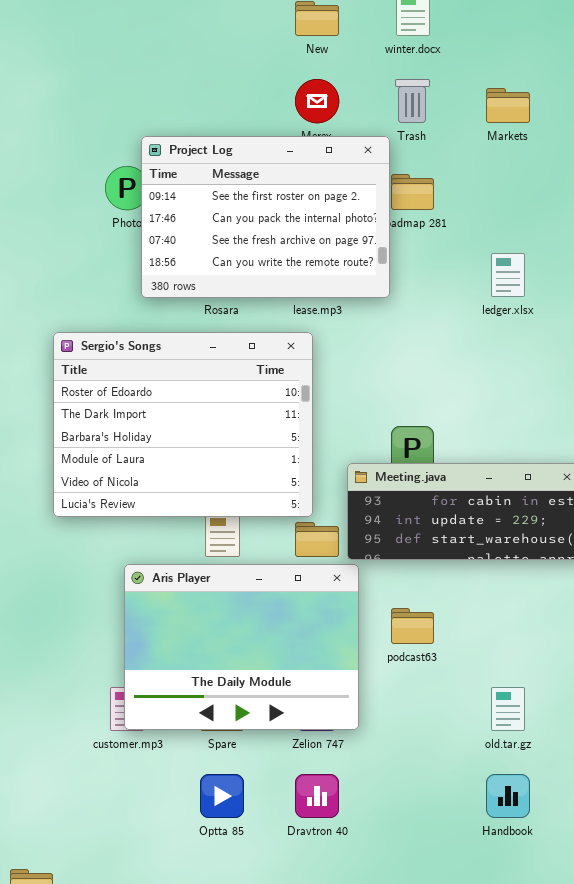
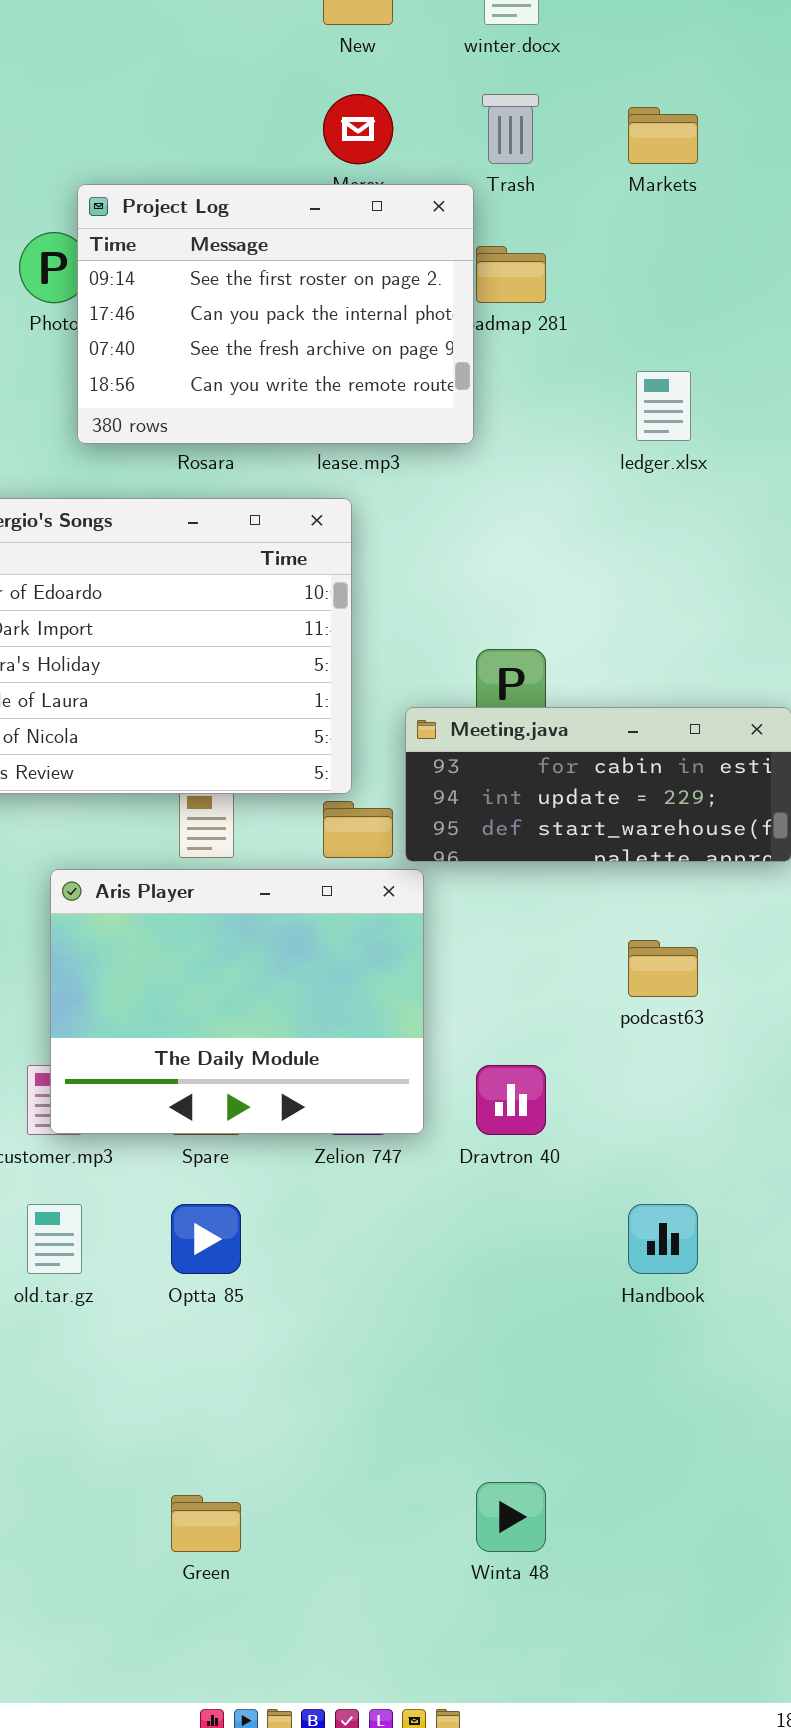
podcast63: [391,608,434,644] -> [628,940,698,997], moved
old.tar.gz: [491,687,525,731] -> [27,1204,82,1274], moved
Dravtron 40: [295,774,339,818] -> [476,1065,546,1135], moved

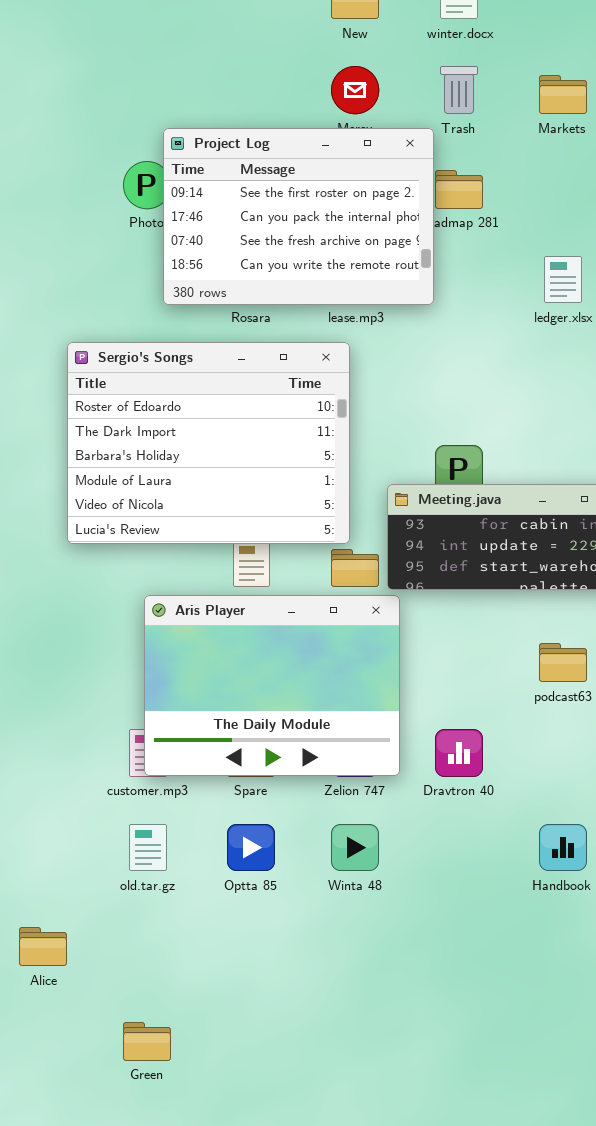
Winta 48: [476,1482,546,1552] -> [331,824,379,871], moved
Green: [171,1495,241,1552] -> [123,1022,171,1061], moved

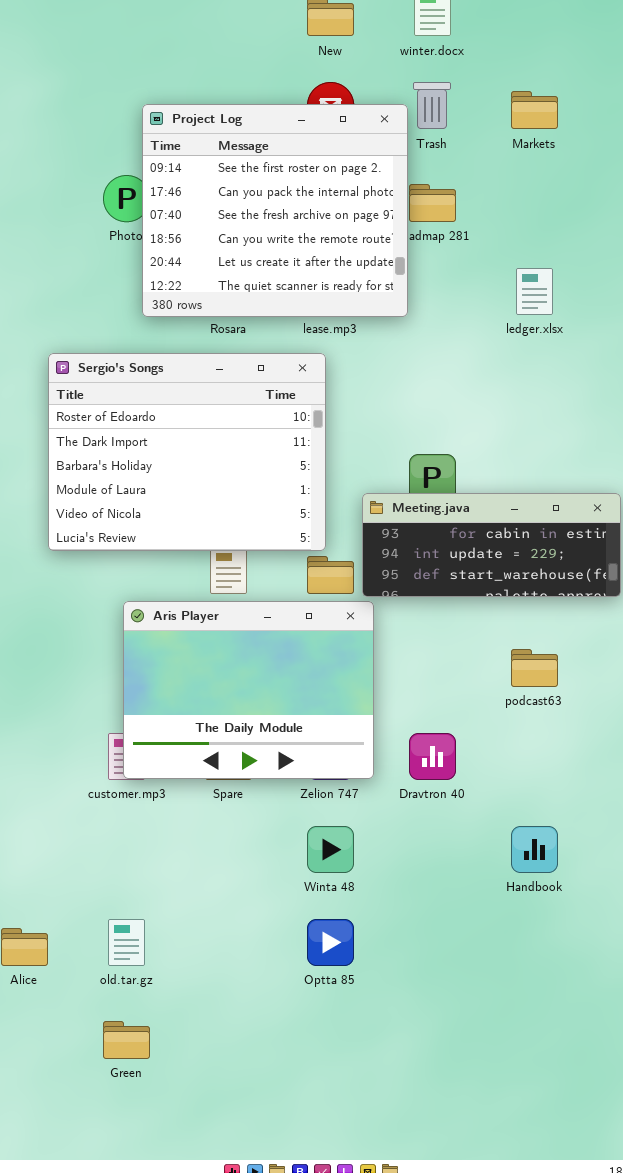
Project Log: [163,128,434,305] -> [142,104,408,317], resized
old.tar.gz: [129,824,167,871] -> [108,919,145,966], moved
Optta 85: [227,824,275,871] -> [307,919,354,966], moved

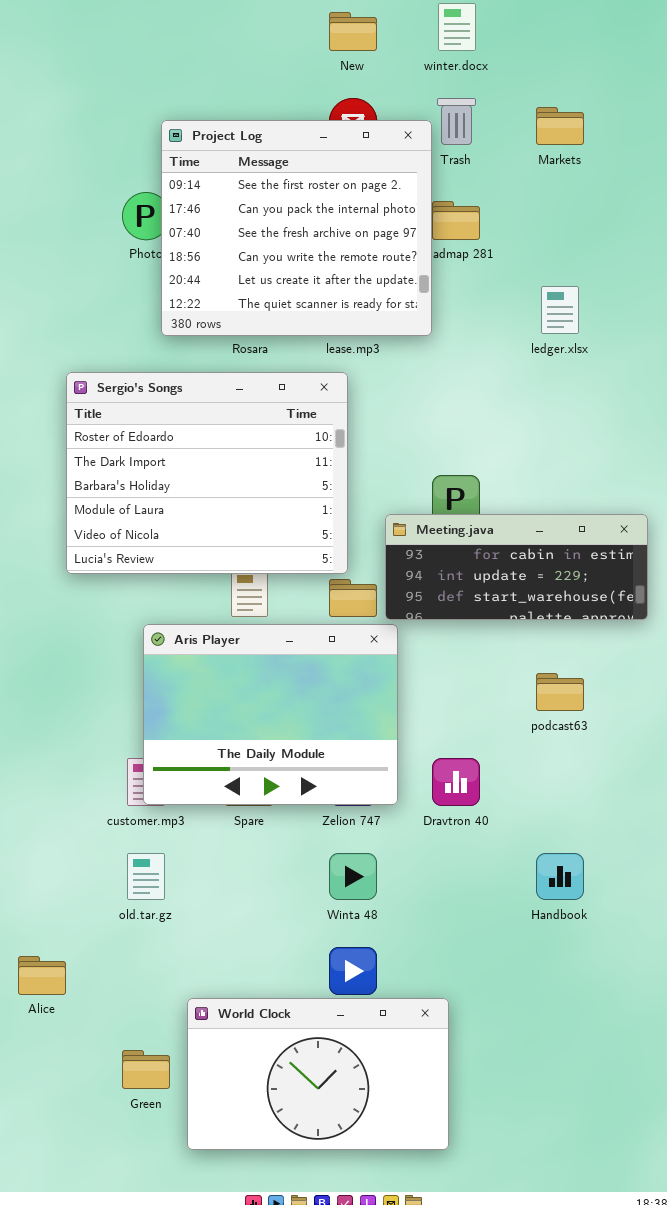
old.tar.gz: [108,919,145,966] -> [127,853,165,900], moved
World Clock: none -> [187,998,449,1150], opened

